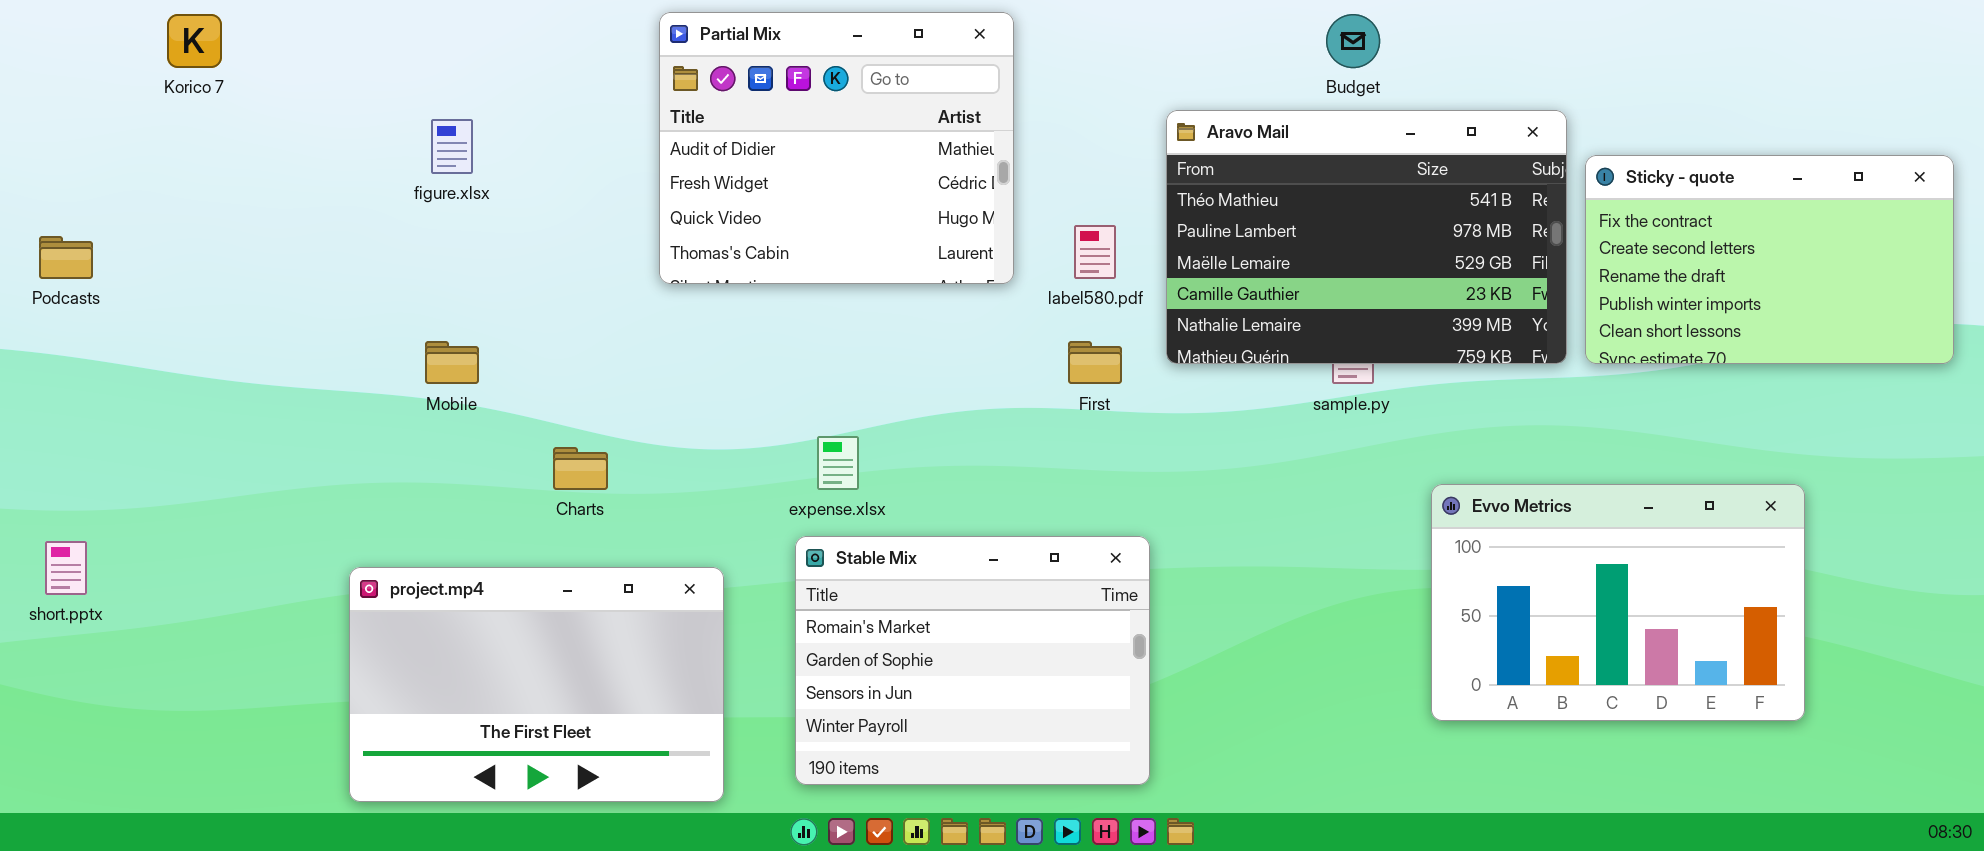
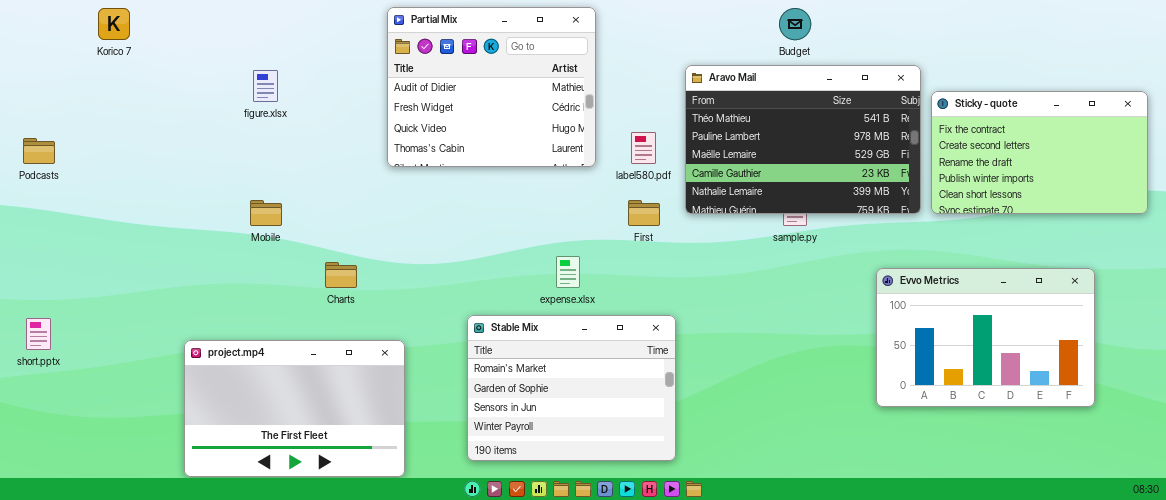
expense.xlsx: [817,436,859,490] -> [556,256,580,288], moved
Evvo Metrics: [1431,484,1805,721] -> [876,268,1095,407], moved
project.mp4: [349,567,724,802] -> [184,340,405,477], moved

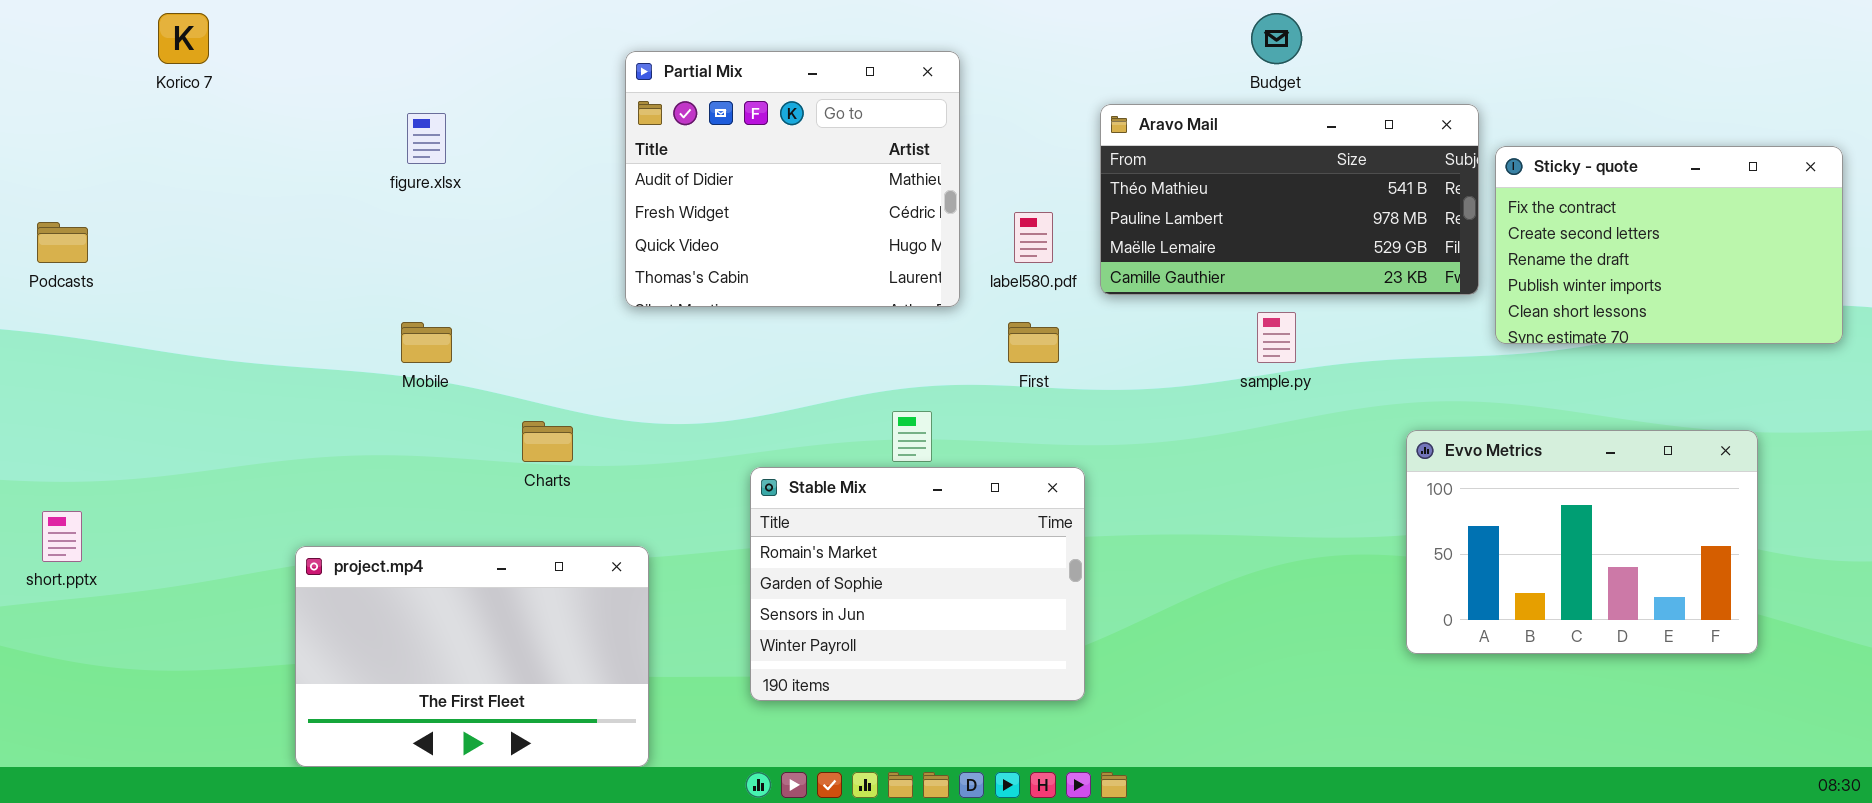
Partial Mix: [387,7,596,167] -> [625,51,960,307], moved
Aravo Mail: [685,65,921,214] -> [1100,104,1479,295], resized
Stable Mix: [467,315,676,461] -> [750,467,1085,701], moved

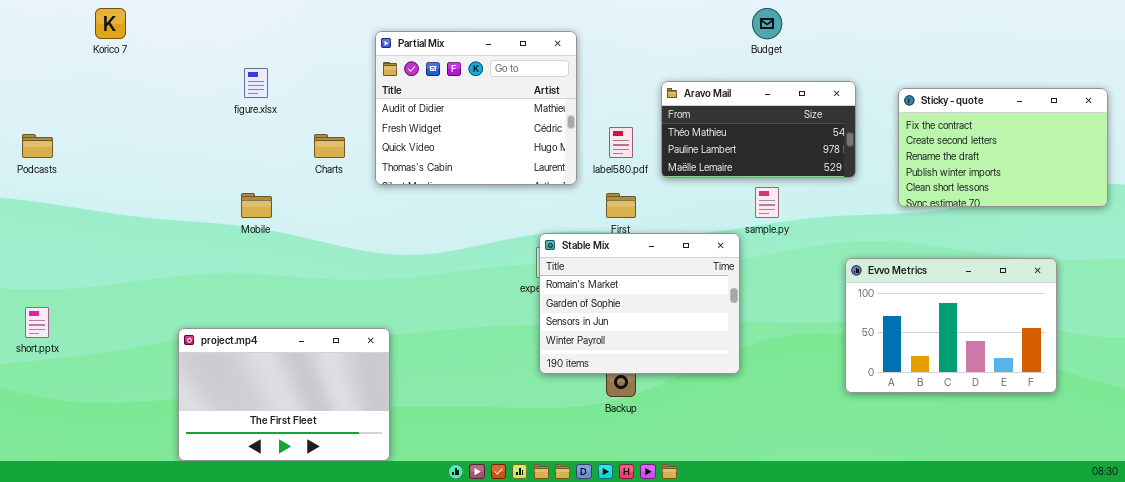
Aravo Mail: [1100,104,1479,295] -> [661,81,856,178], resized
Charts: [522,421,573,462] -> [314,134,345,158], moved
Stable Mix: [750,467,1085,701] -> [539,233,740,374], moved

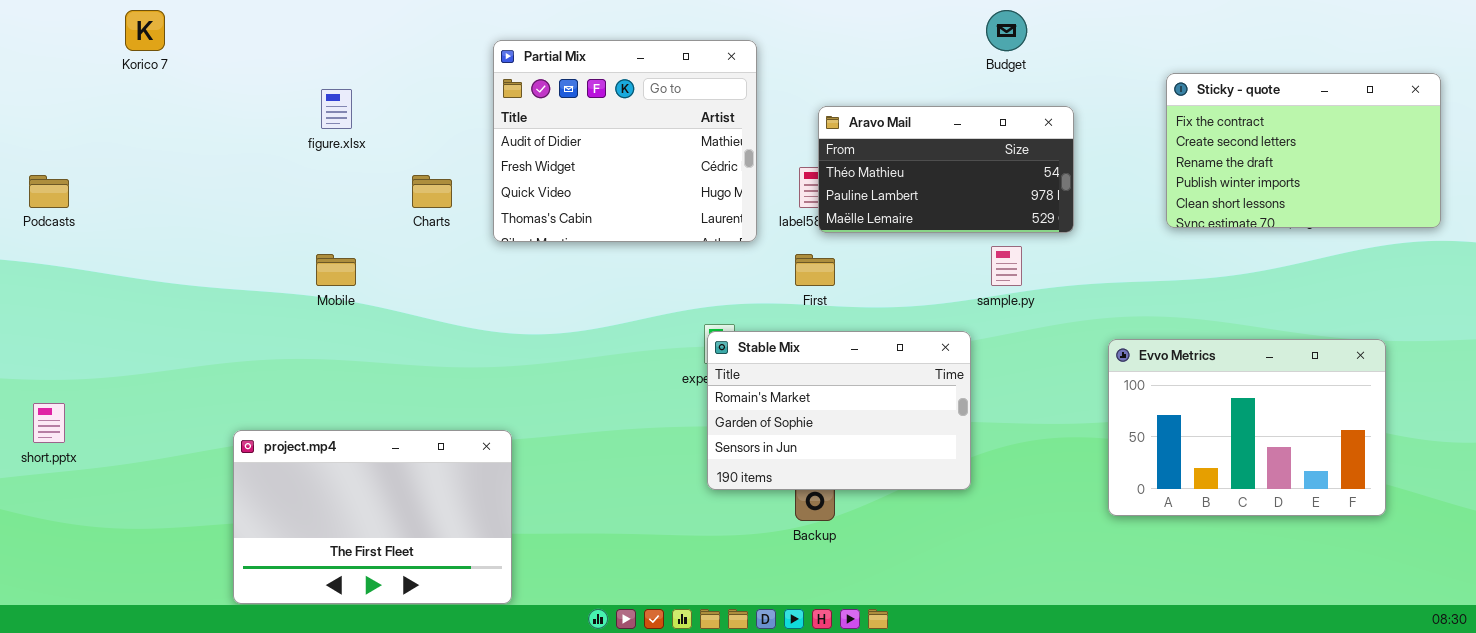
Aravo Mail: [661,81,856,178] -> [818,106,1074,233], moved
Sticky - quote: [898,88,1108,207] -> [1166,73,1441,228], moved
Stable Mix: [539,233,740,374] -> [707,331,971,490], resized

